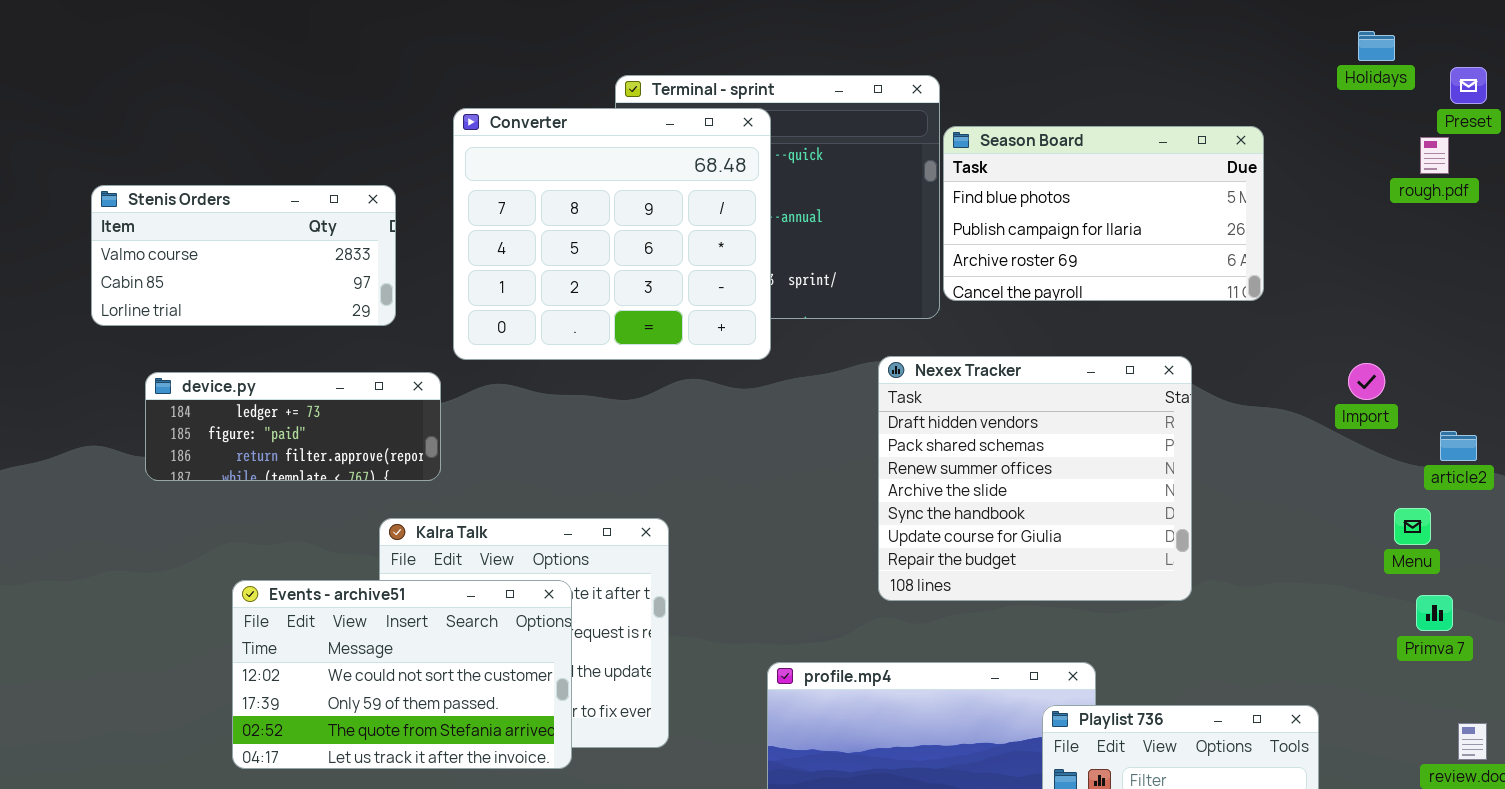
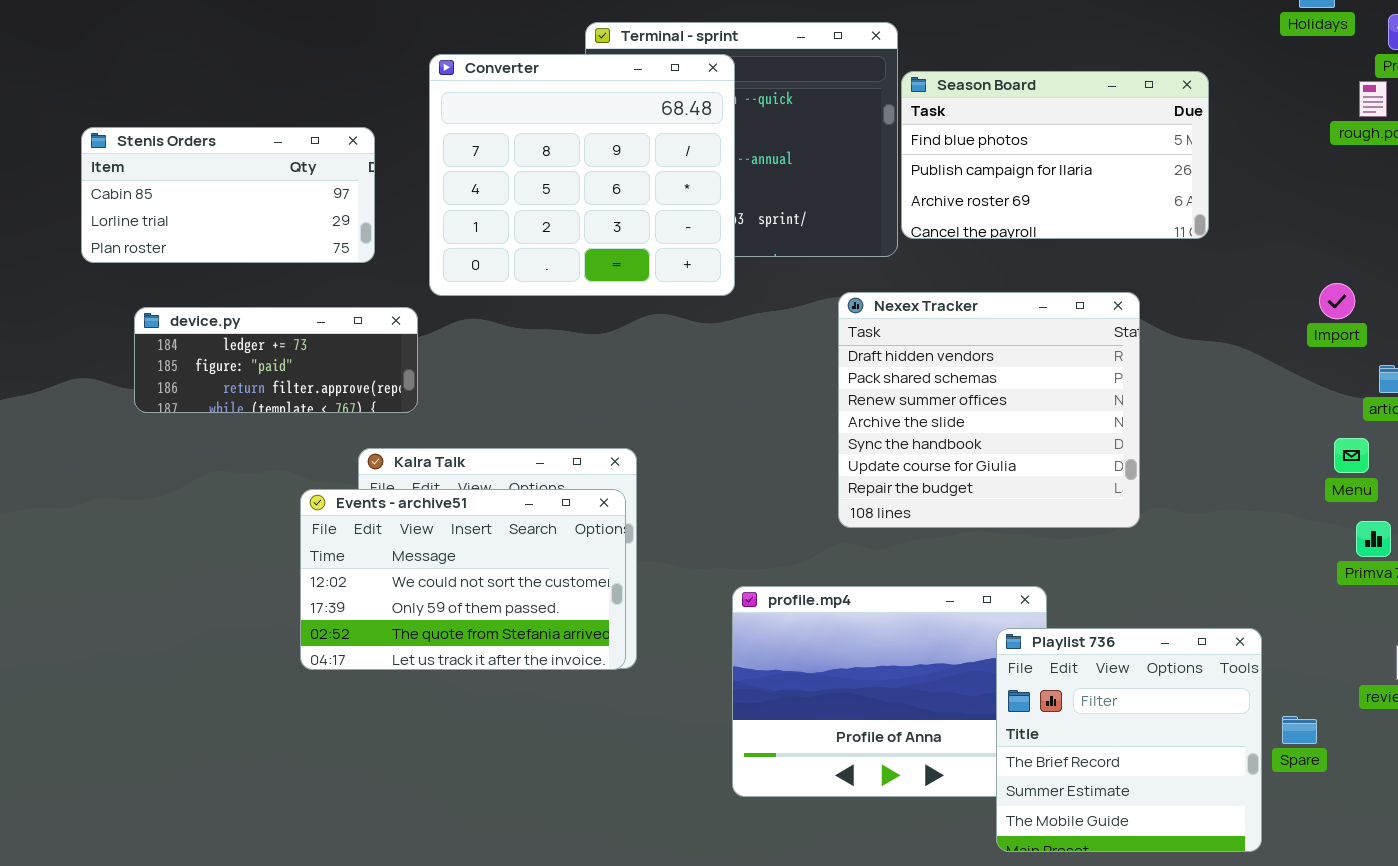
Stenis Orders: [91,185,396,326] -> [81,127,375,263], scrolled down 1 row
Import: [1348,363,1385,400] -> [1319,283,1355,319], moved
Events - archive51: [232,580,572,769] -> [300,489,626,670], moved

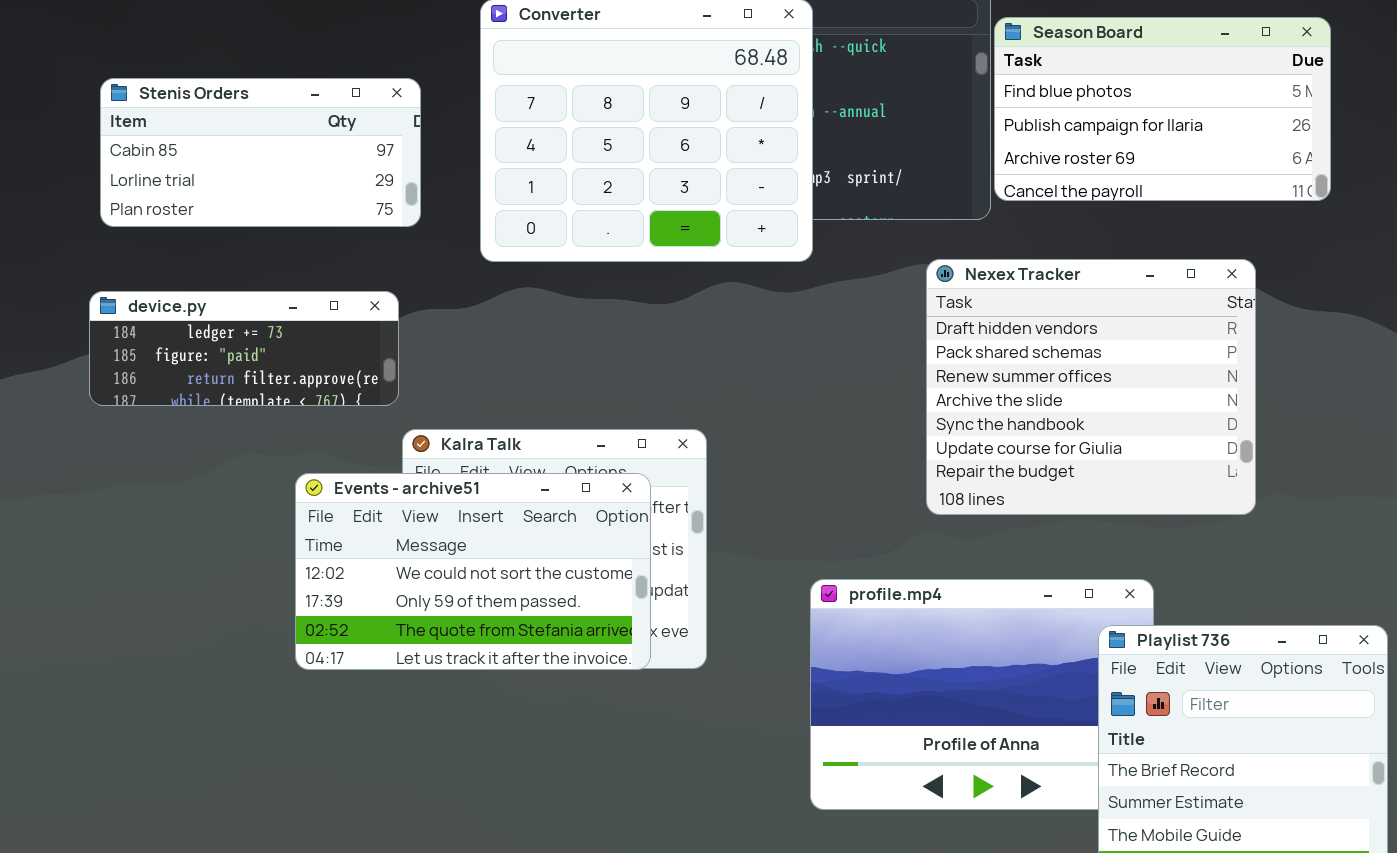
device.py: [134,307,418,413] -> [89,291,399,406], moved
Events - archive51: [300,489,626,670] -> [295,473,651,670], moved

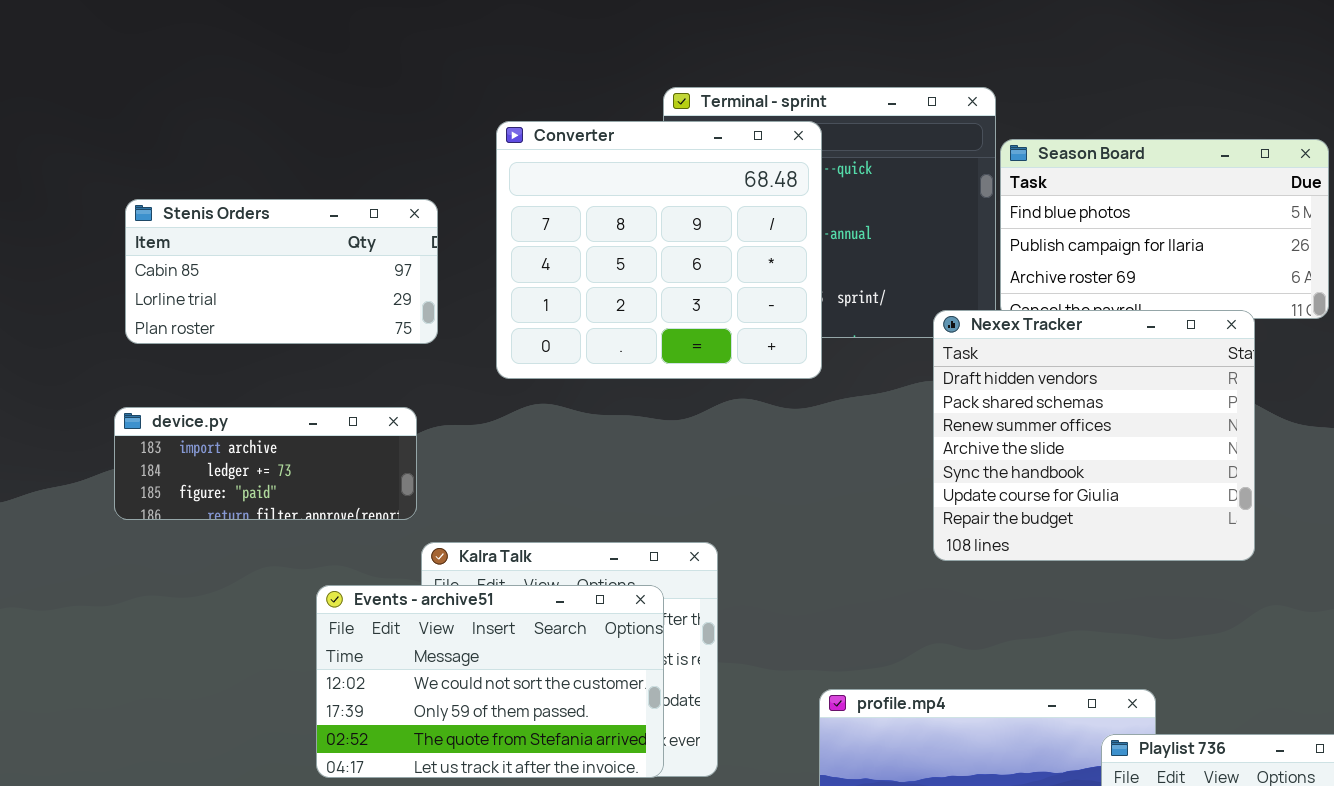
Nexex Tracker: [926,259,1256,515] -> [933,310,1255,561], moved
device.py: [89,291,399,406] -> [114,407,417,520], scrolled up 1 row

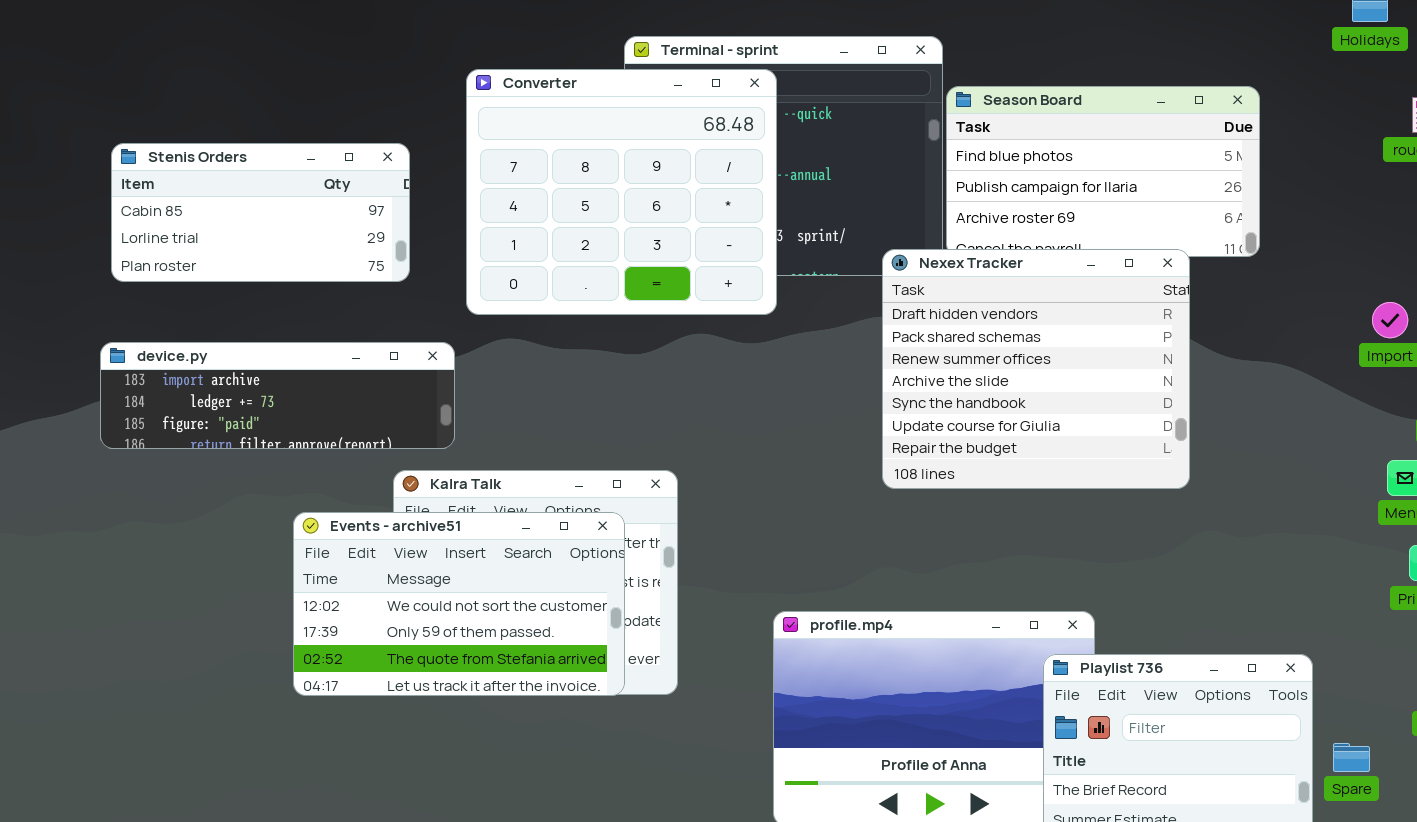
device.py: [114,407,417,520] -> [100,342,455,449], resized

